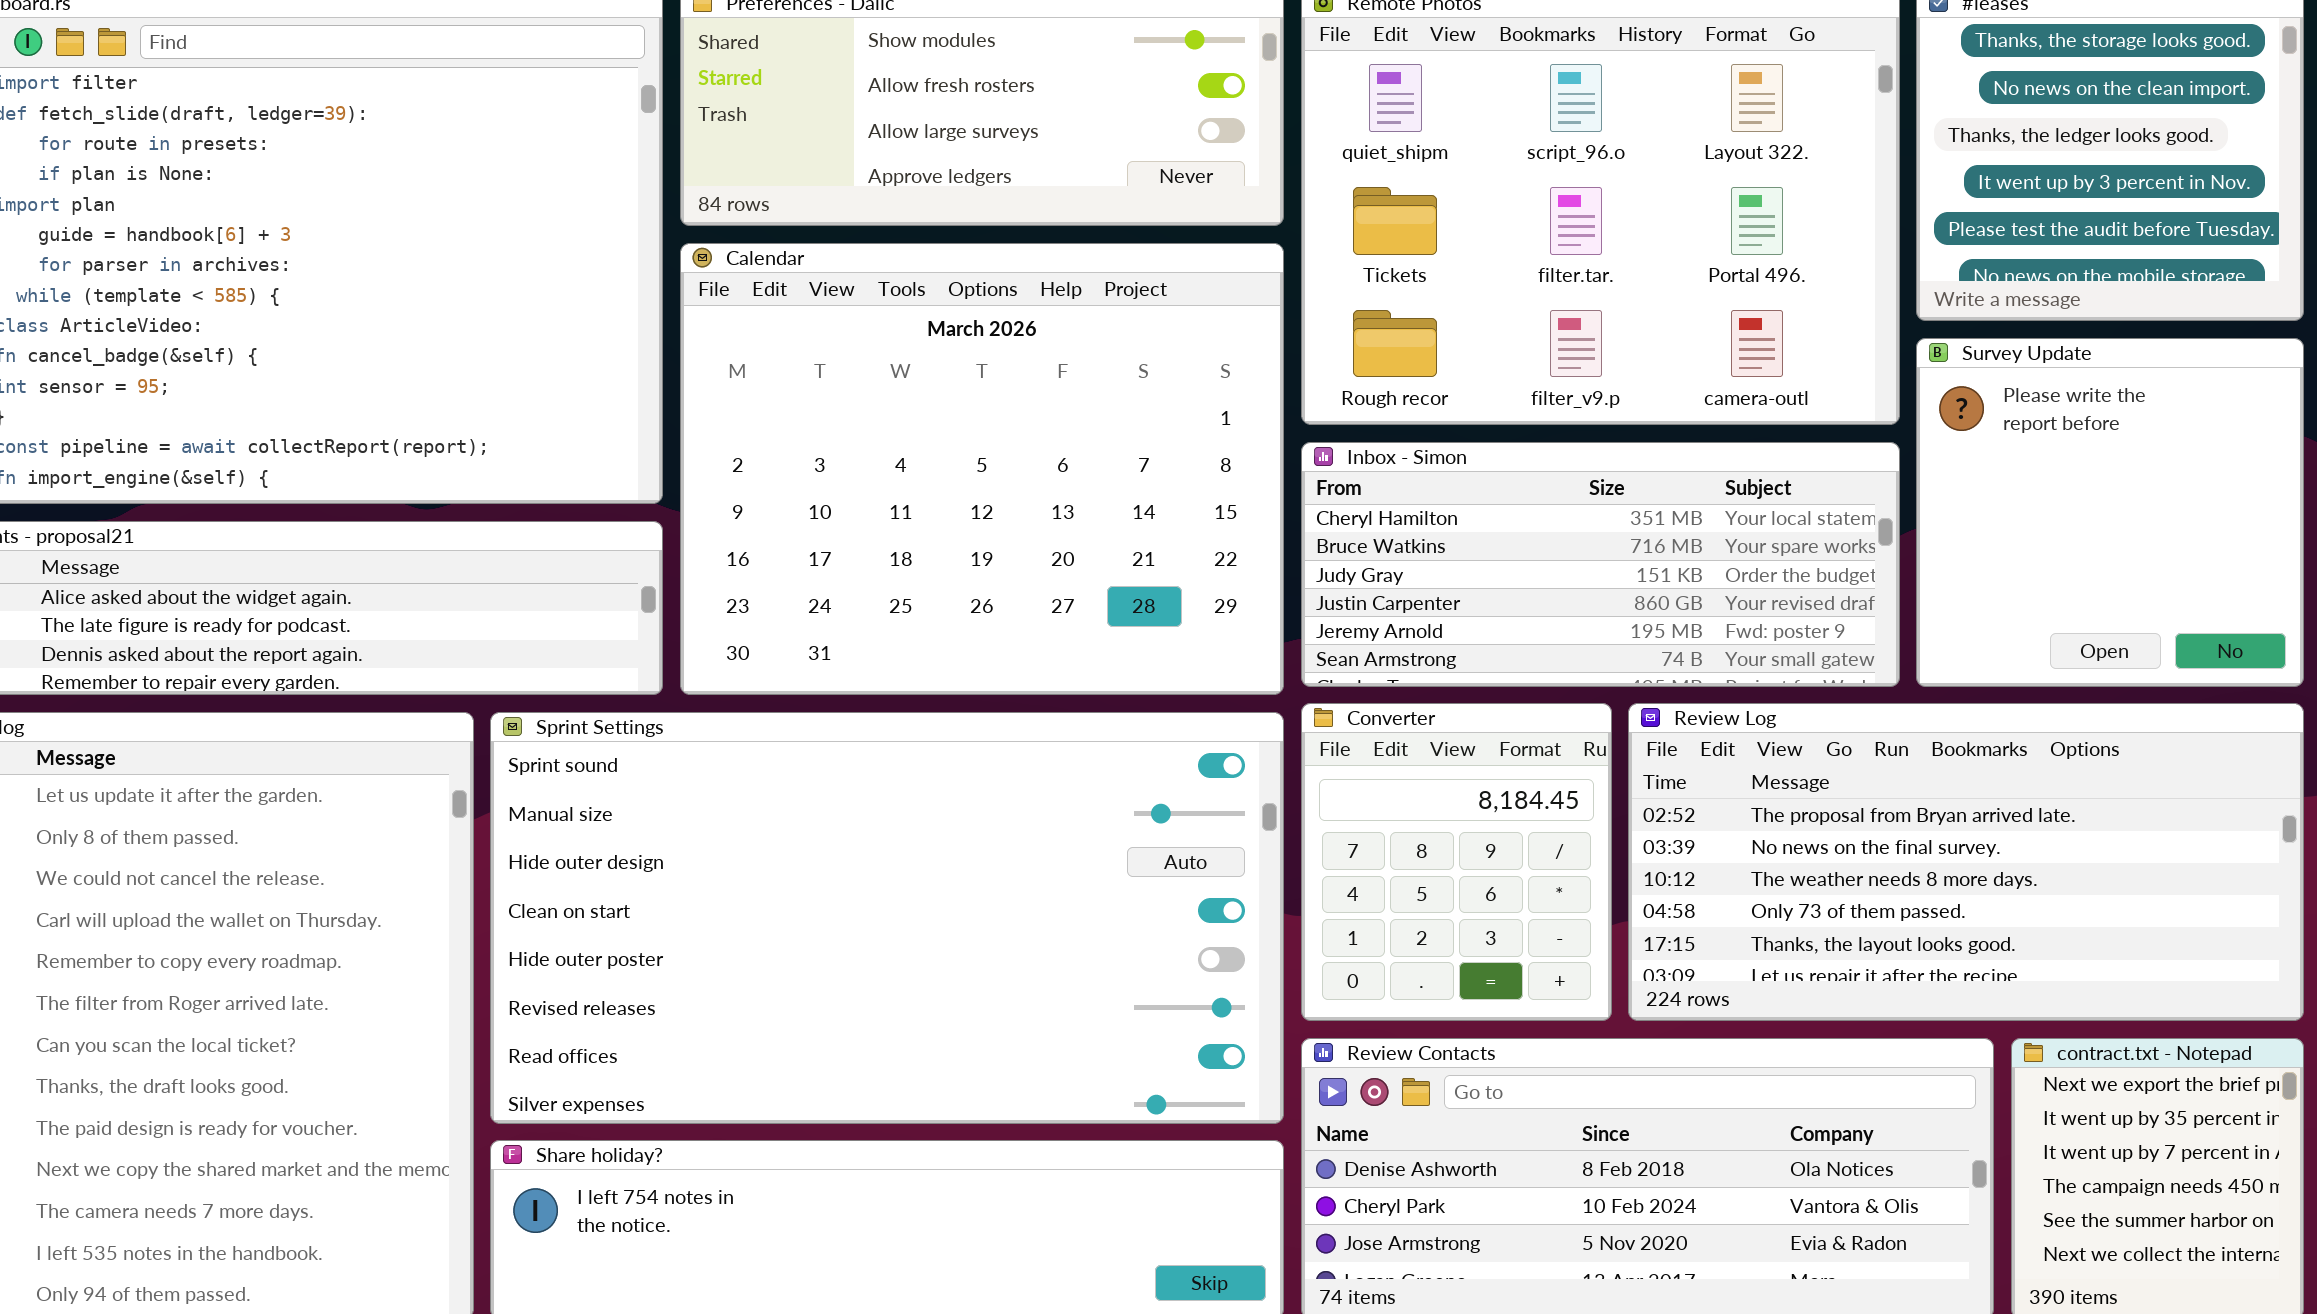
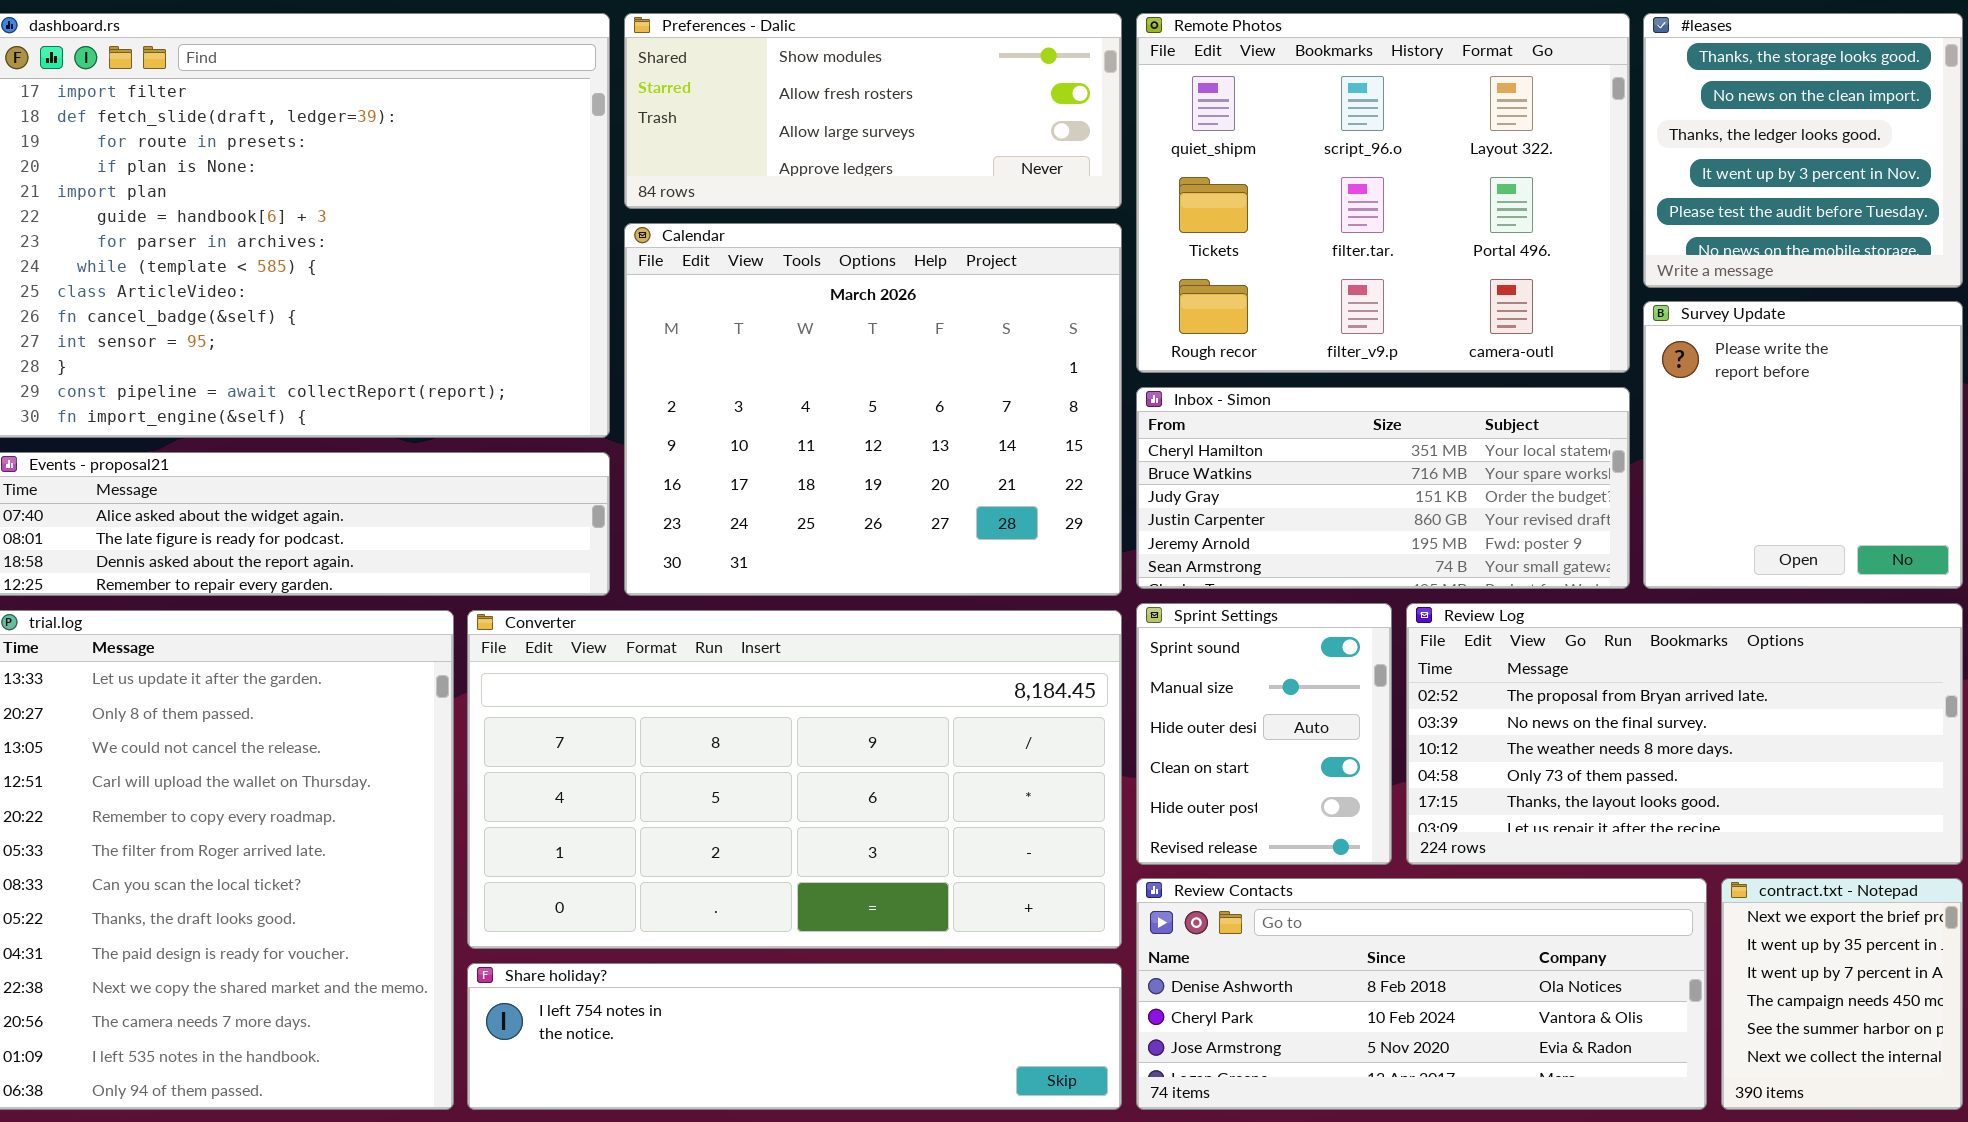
Converter: [1301,703,1612,1021] -> [467,610,1122,949], moved, resized
Sprint Settings: [490,712,1284,1124] -> [1136,603,1392,865], moved, resized

